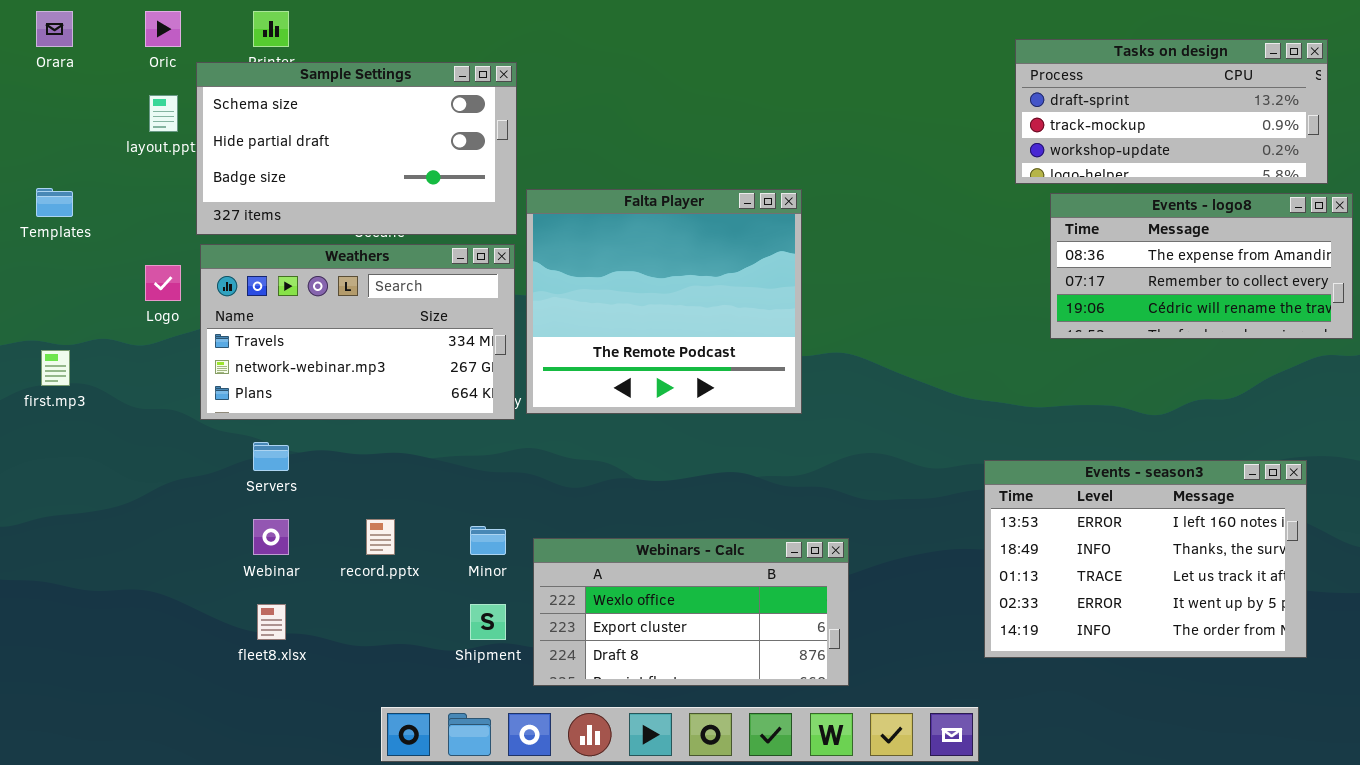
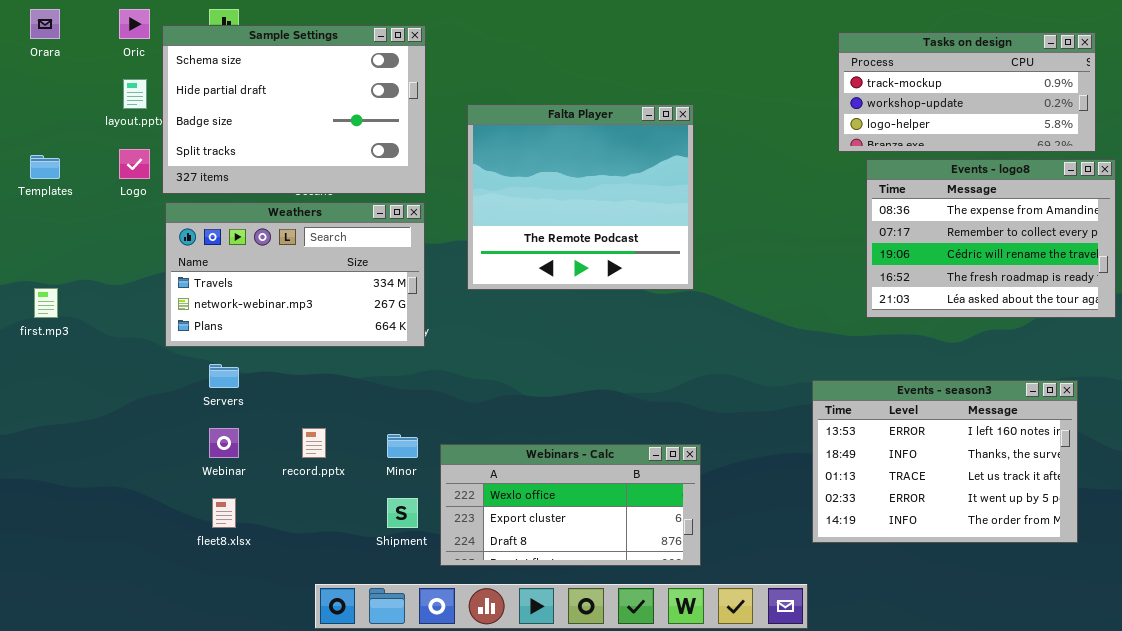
Tasks on design: [1015,39,1328,184] -> [838,32,1096,152], scrolled down 1 row
Sample Settings: [196,62,517,235] -> [162,25,426,194], resized
Falta Player: [526,189,802,414] -> [467,104,694,290], moved
Events - logo8: [1050,193,1353,339] -> [866,159,1116,318], resized
Logo: [145,265,181,301] -> [119,149,150,179], moved

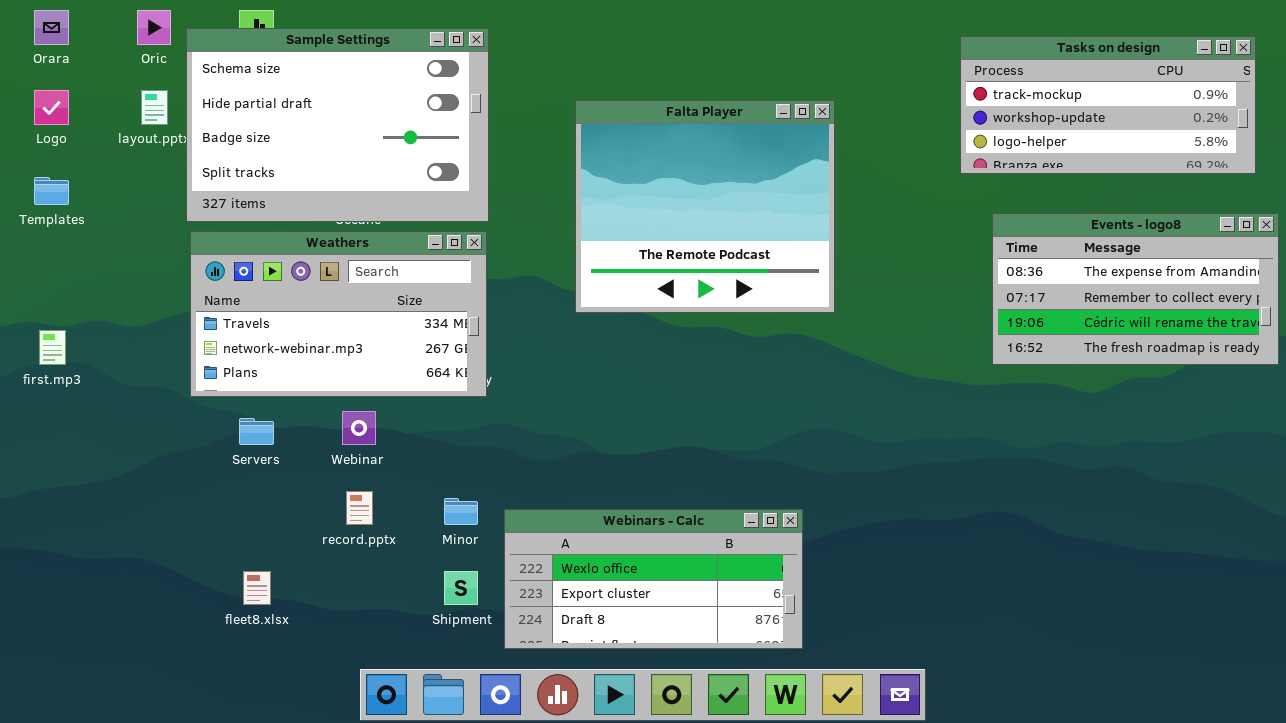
Falta Player: [467,104,694,290] -> [575,100,835,313], moved
Logo: [119,149,150,179] -> [34,90,69,125], moved
Events - logo8: [866,159,1116,318] -> [992,213,1279,365], resized
Events - season3: [812,380,1078,543] -> none, closed
Webinar: [209,428,239,458] -> [342,411,376,445], moved

